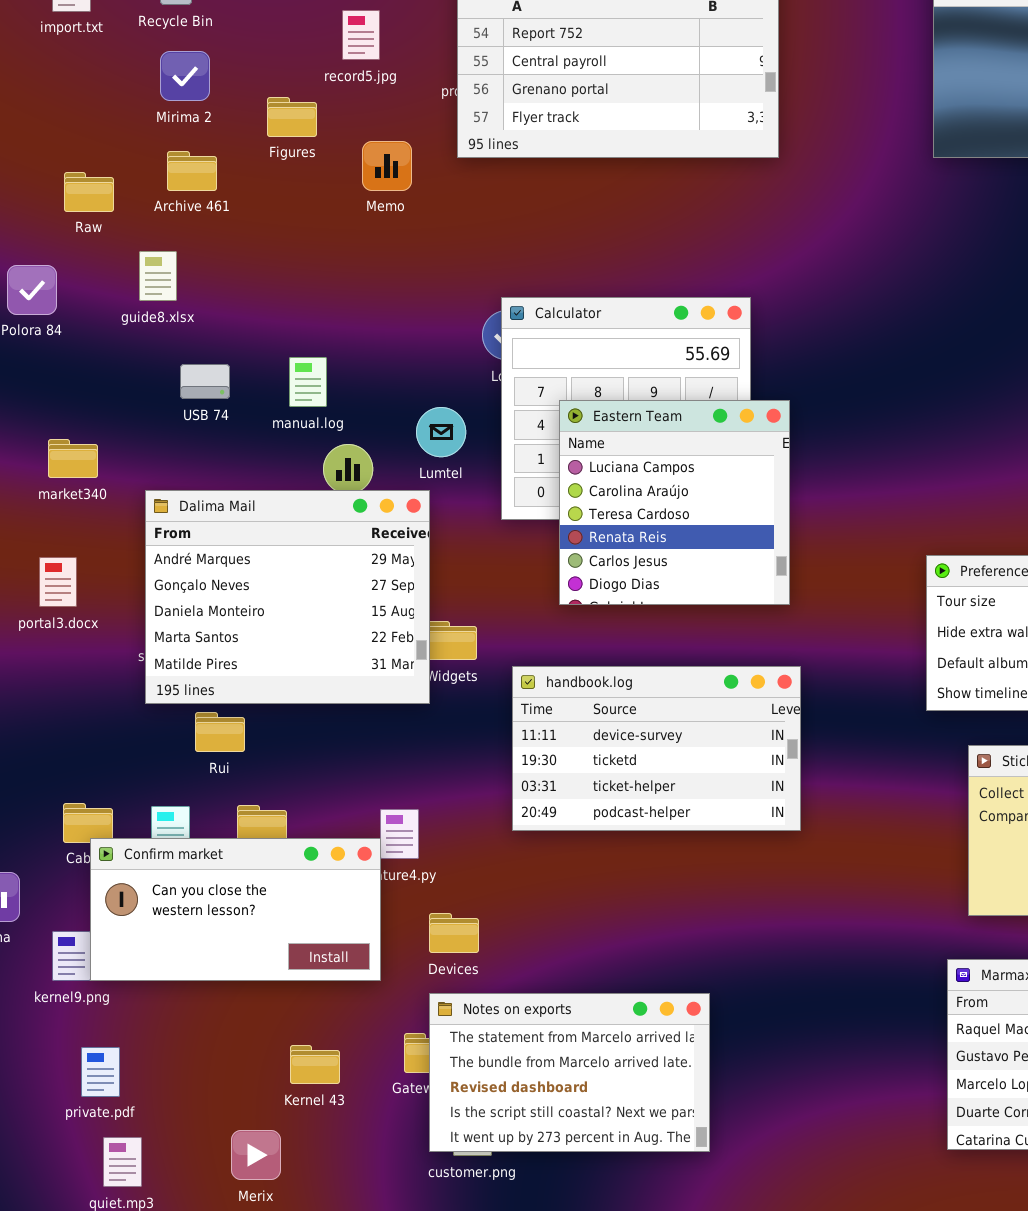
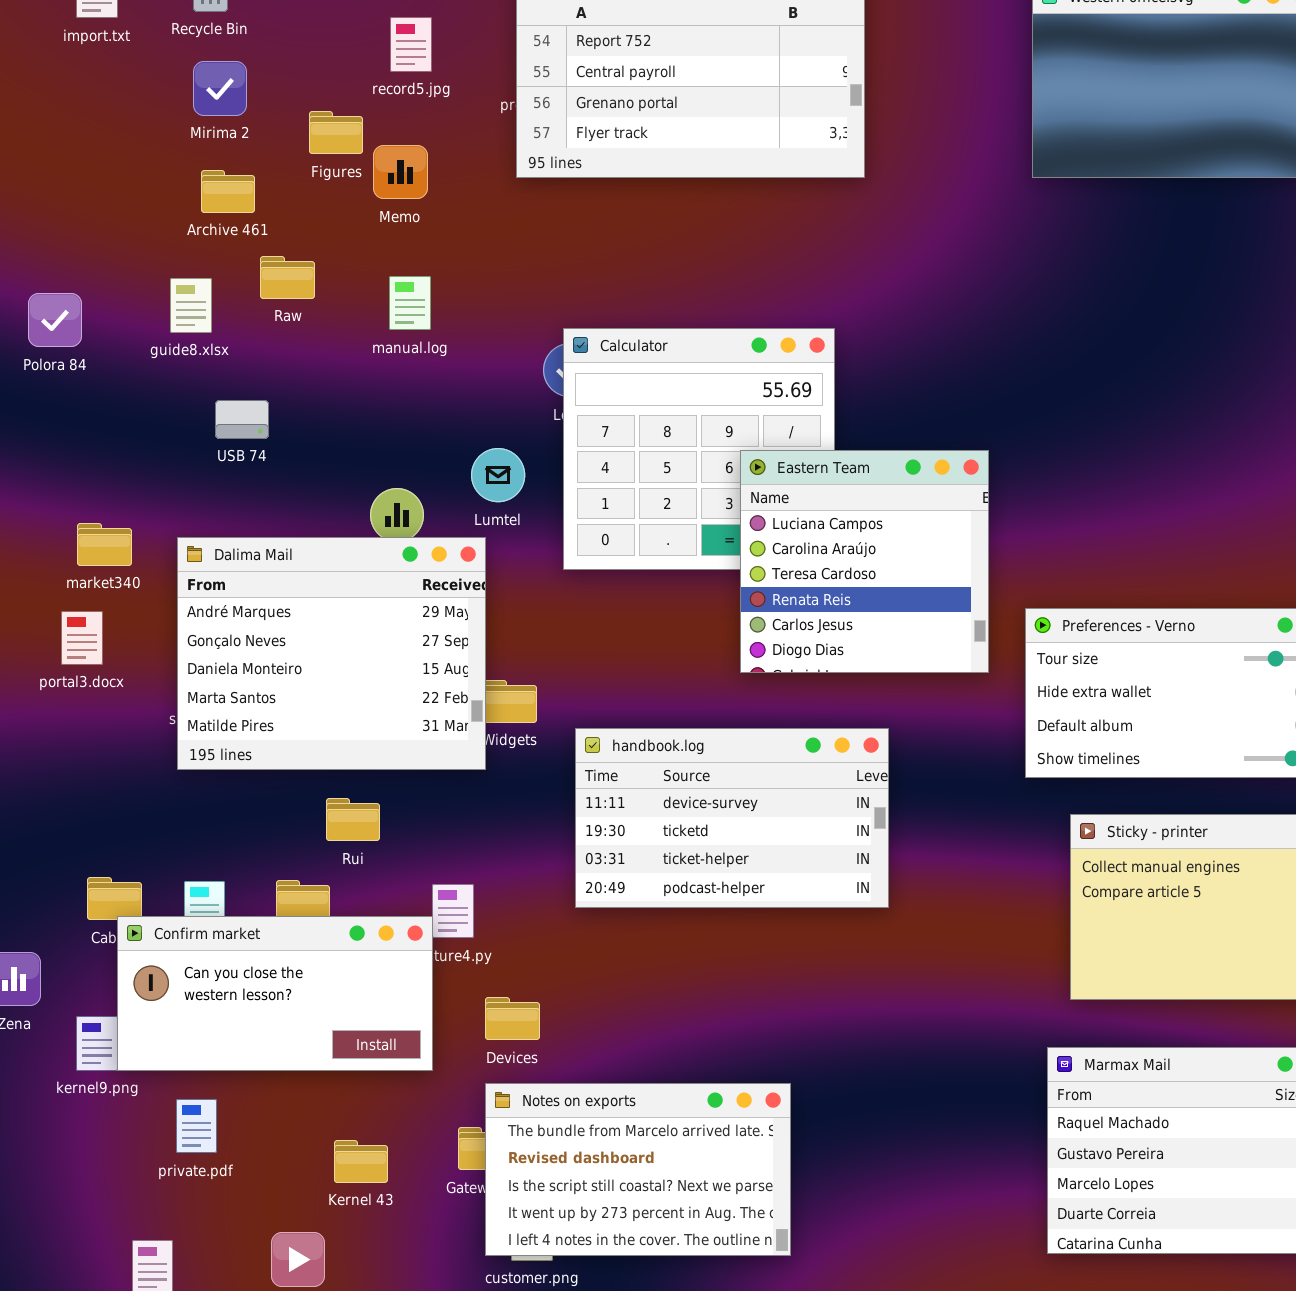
Memo: [362,141,412,191] -> [373,145,428,199], moved
Raw: [64,172,114,212] -> [260,256,315,299], moved
manual.log: [289,357,327,407] -> [389,276,431,330], moved
Eastern Team: [559,400,790,605] -> [740,450,989,673], moved
market340: [48,439,98,478] -> [77,523,132,566], moved
Rui: [195,712,245,752] -> [326,798,380,841], moved
Notes on exports: [429,993,710,1152] -> [485,1083,791,1256], scrolled down 1 row
private.pdf: [81,1047,120,1097] -> [176,1099,217,1153], moved

